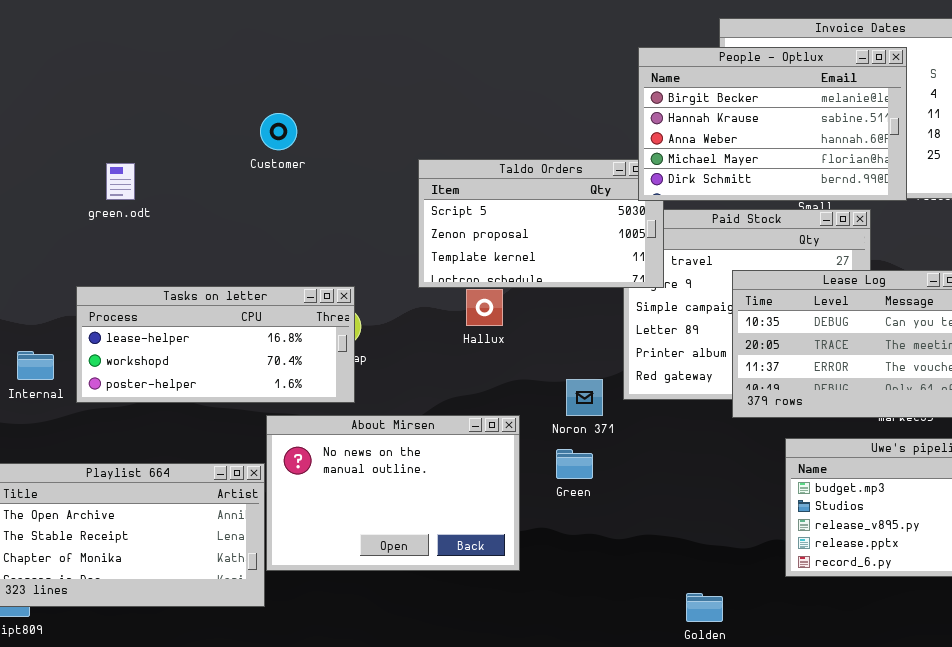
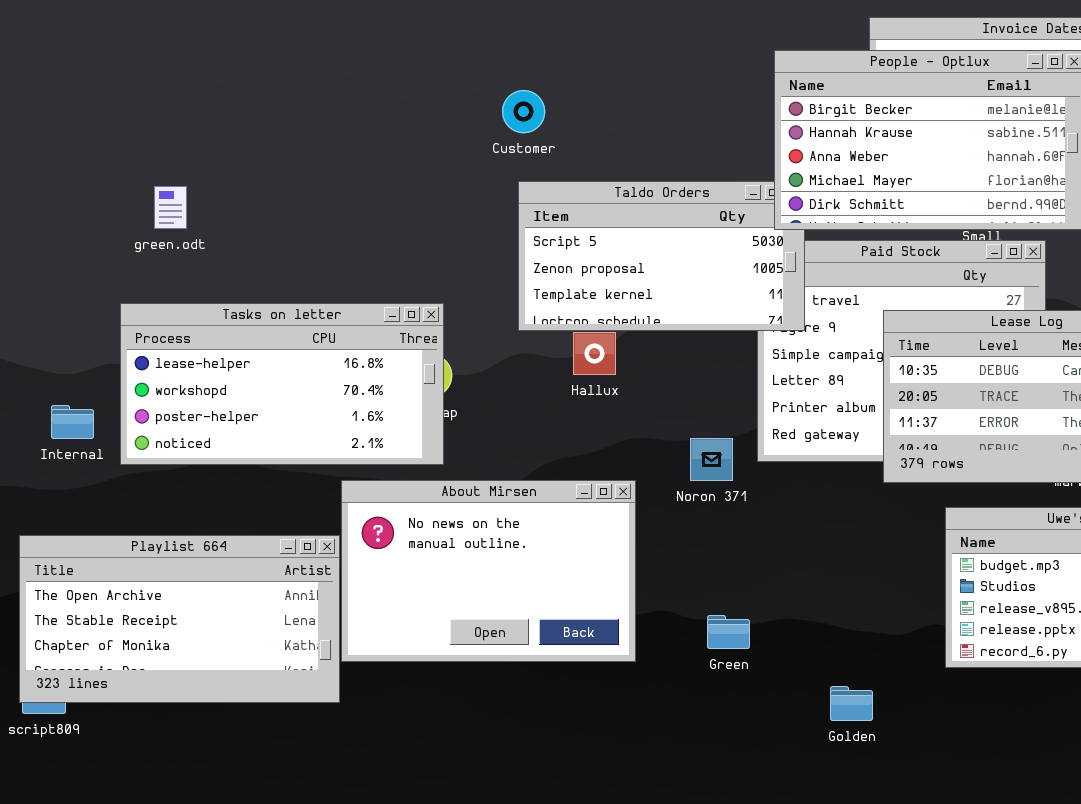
Customer: [260,113,297,150] -> [502,90,545,133], moved
Tasks on letter: [76,286,355,403] -> [120,303,444,465], resized
Green: [556,449,593,479] -> [707,615,750,649], moved

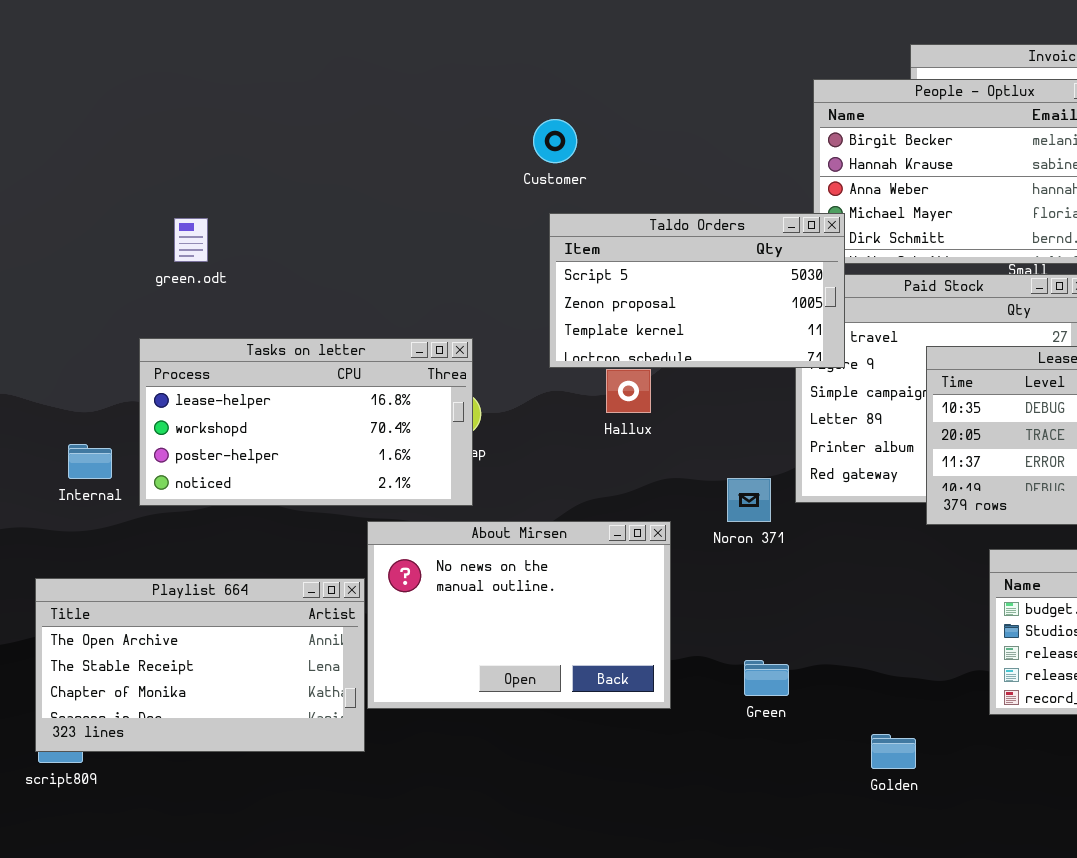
Taldo Orders: [518,181,805,331] -> [549,213,845,368], raised

